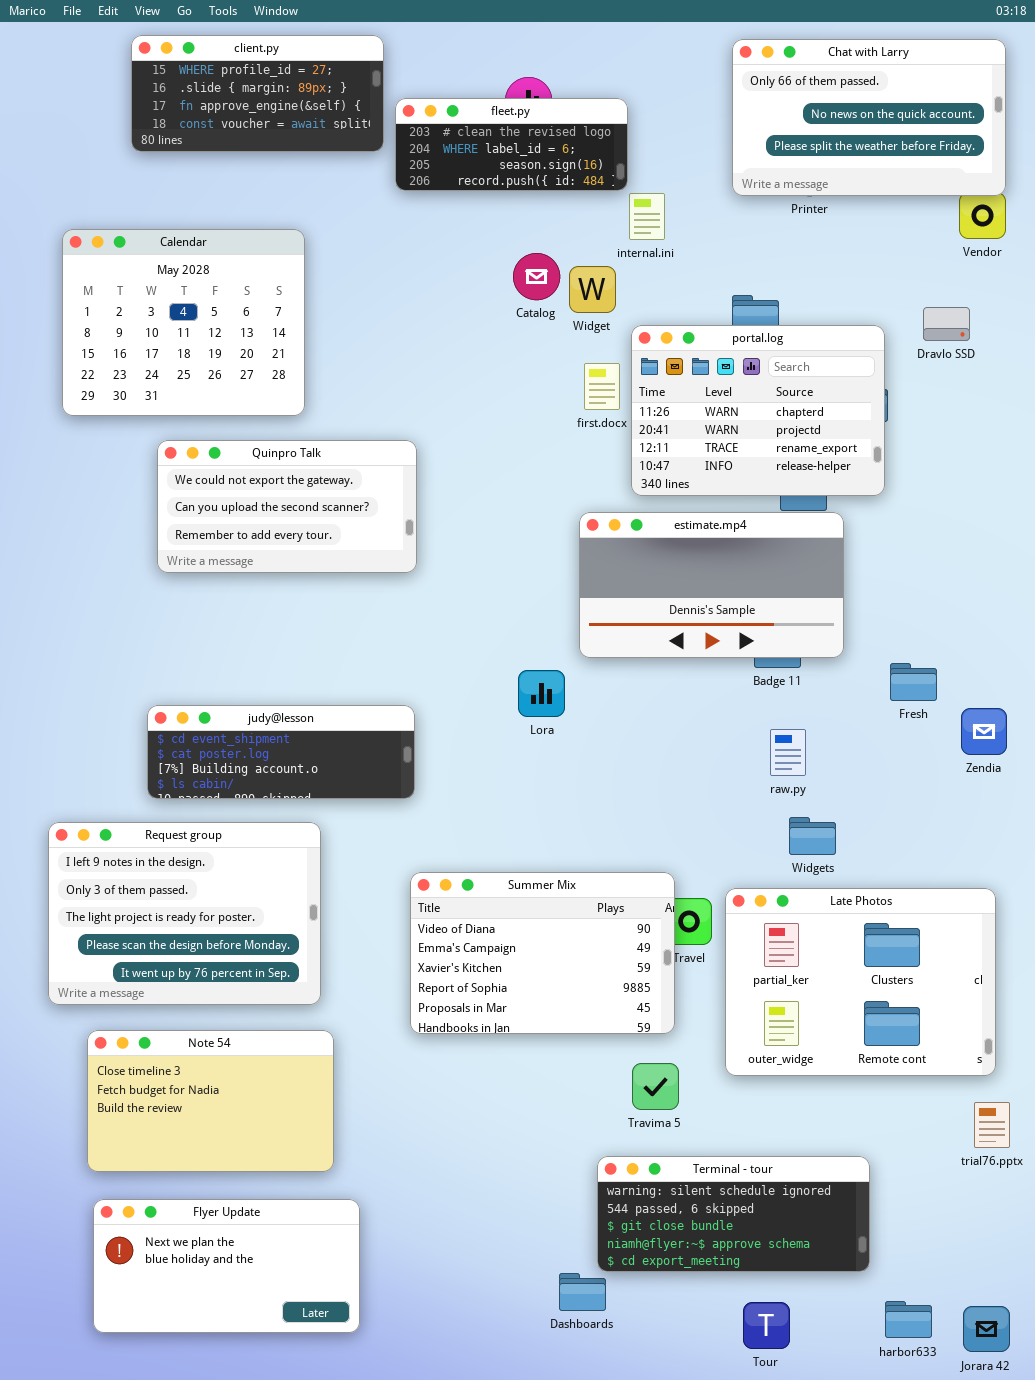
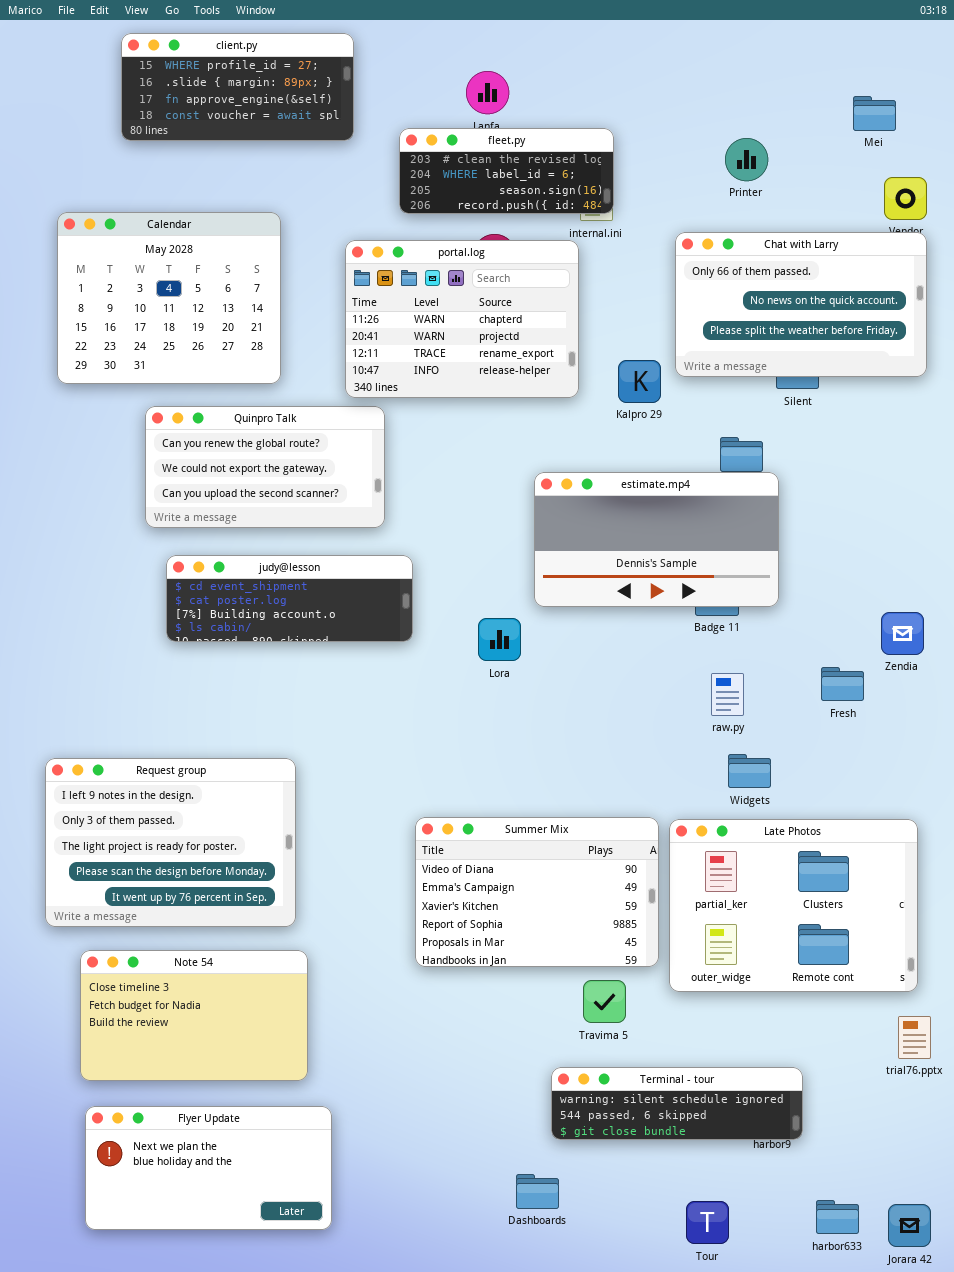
Chat with Larry: [732,39,1006,196] -> [675,232,927,377], moved
fleet.py: [395,98,628,191] -> [399,128,614,214], moved
portal.log: [631,325,885,496] -> [345,240,579,398], moved
Quinpro Talk: [157,440,417,573] -> [145,406,385,528], scrolled up 1 row
Fresh: [890,663,937,701] -> [821,667,864,701], moved
judy@lesson: [147,705,415,799] -> [166,555,413,642], moved
Zendia: [961,708,1007,755] -> [881,612,924,655], moved
Summer Mix: [410,872,675,1034] -> [415,817,659,967], moved
Terminal - tour: [597,1156,870,1272] -> [551,1067,803,1140], resized

